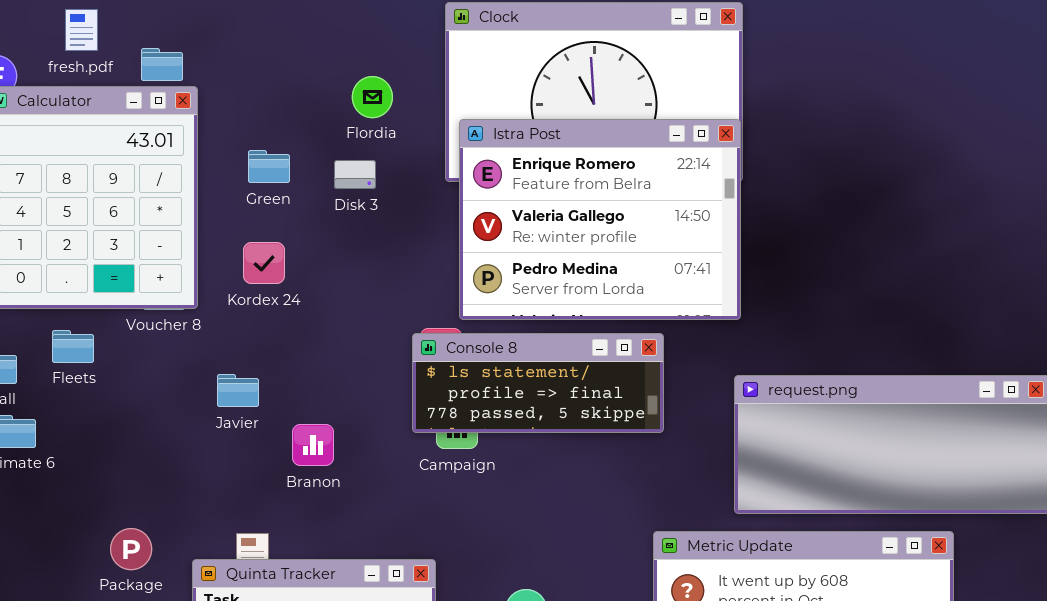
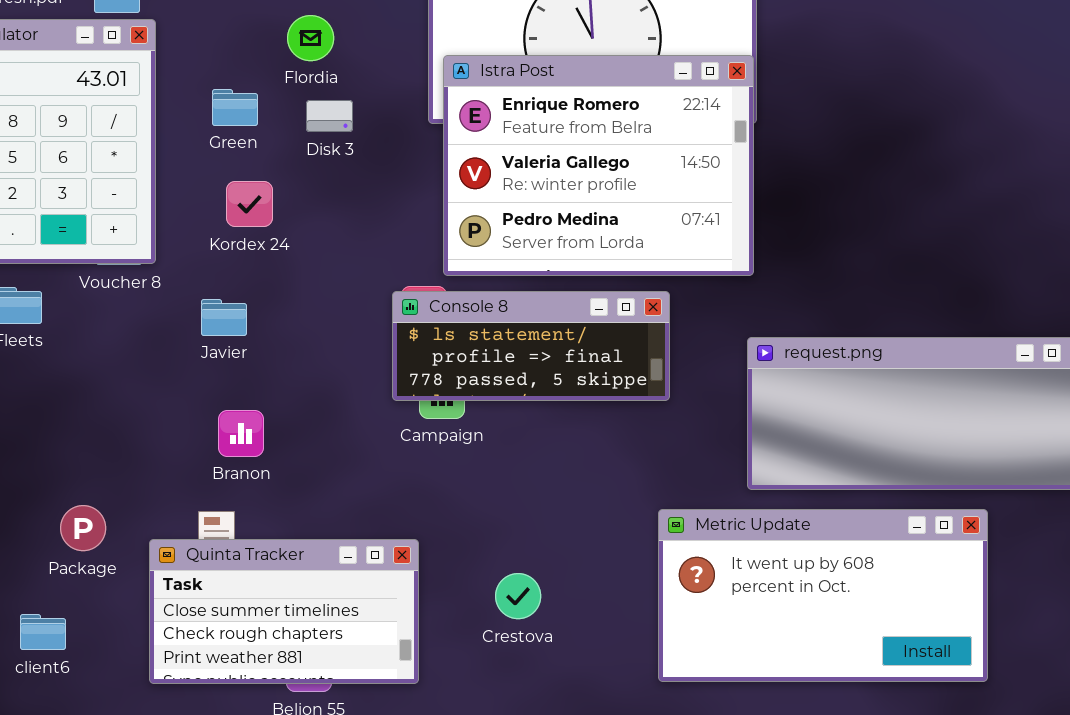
Flordia: [352,76,393,118] -> [287,15,334,61], moved
Kordex 24: [243,242,285,284] -> [226,181,273,227], moved
Javier: [217,374,259,407] -> [201,299,247,336], moved
Branon: [292,424,334,466] -> [218,410,264,457], moved

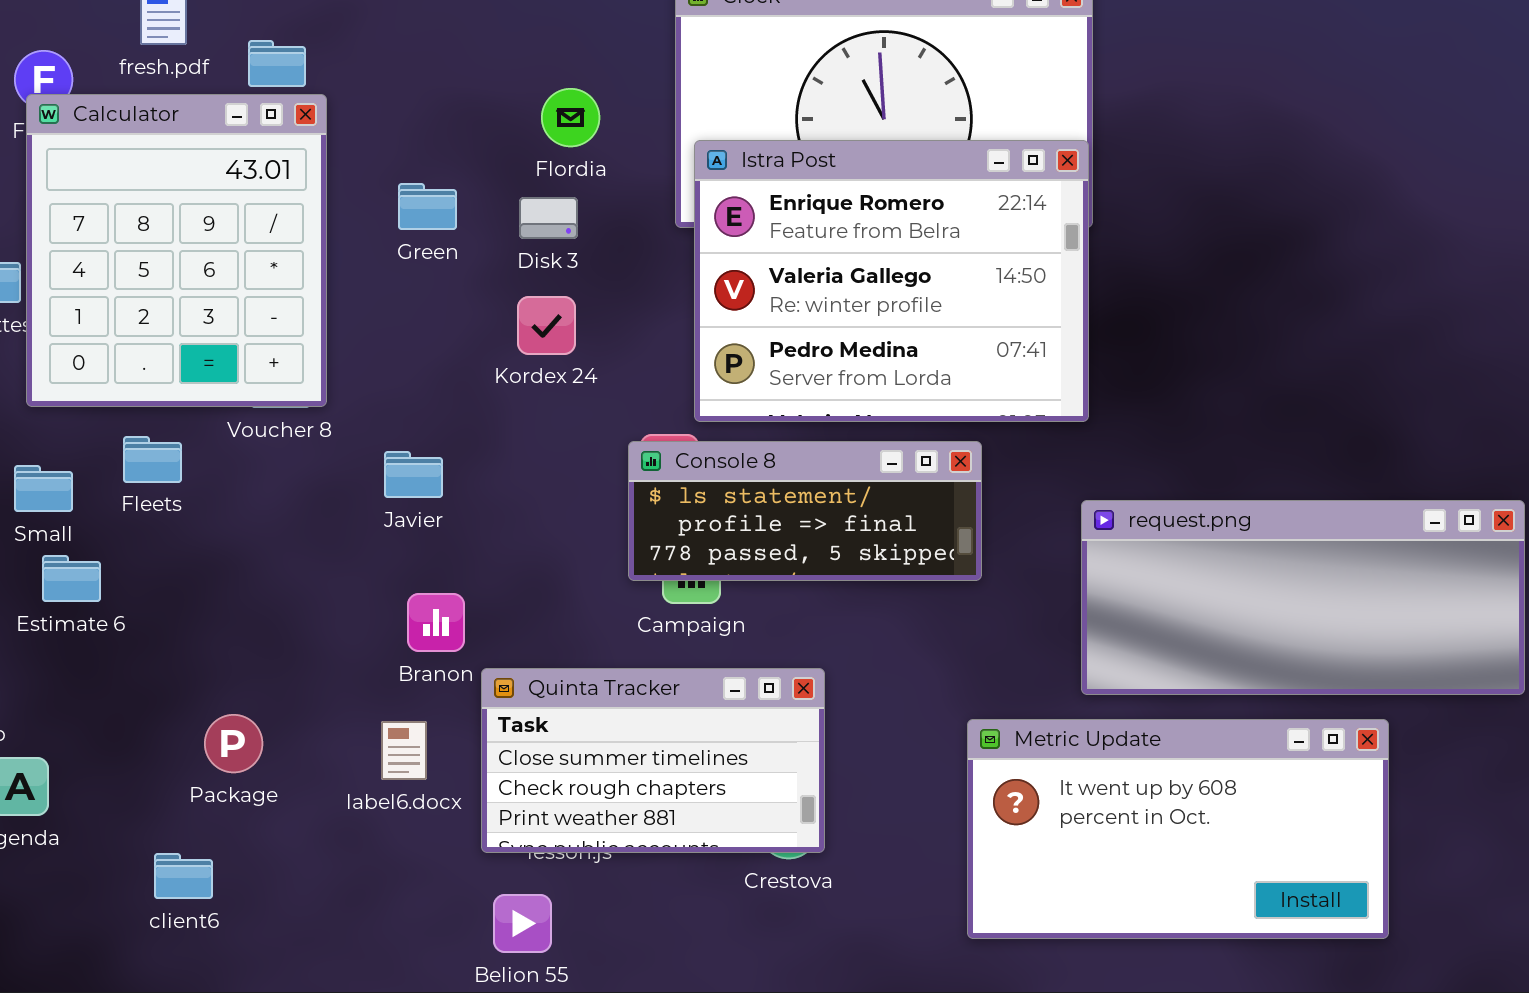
Flordia: [287,15,334,61] -> [541,88,600,147], moved
Kordex 24: [226,181,273,227] -> [517,296,576,355], moved
Quinta Tracker: [149,539,419,684] -> [481,668,825,853], moved

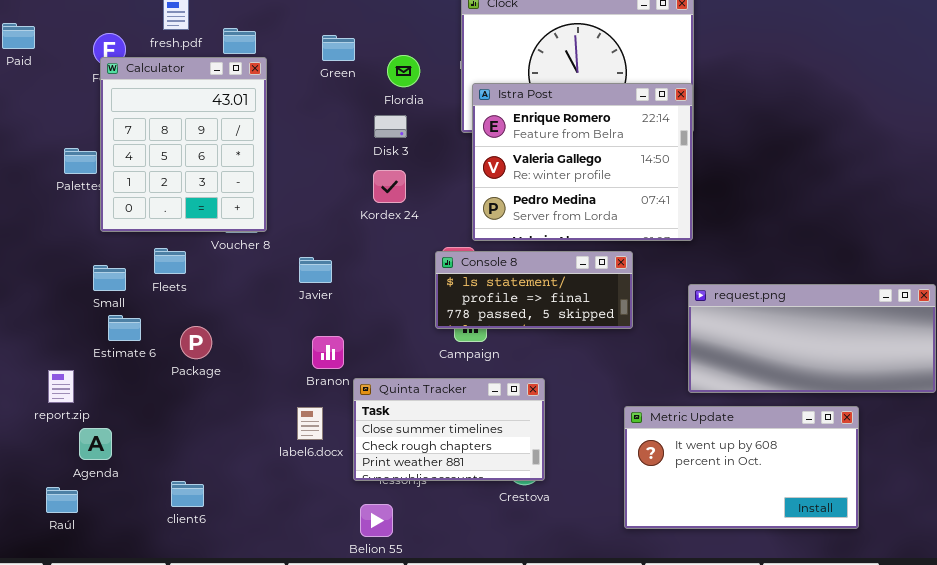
Green: [398,183,457,230] -> [322,35,355,61], moved
Package: [204,714,263,773] -> [180,326,212,359], moved

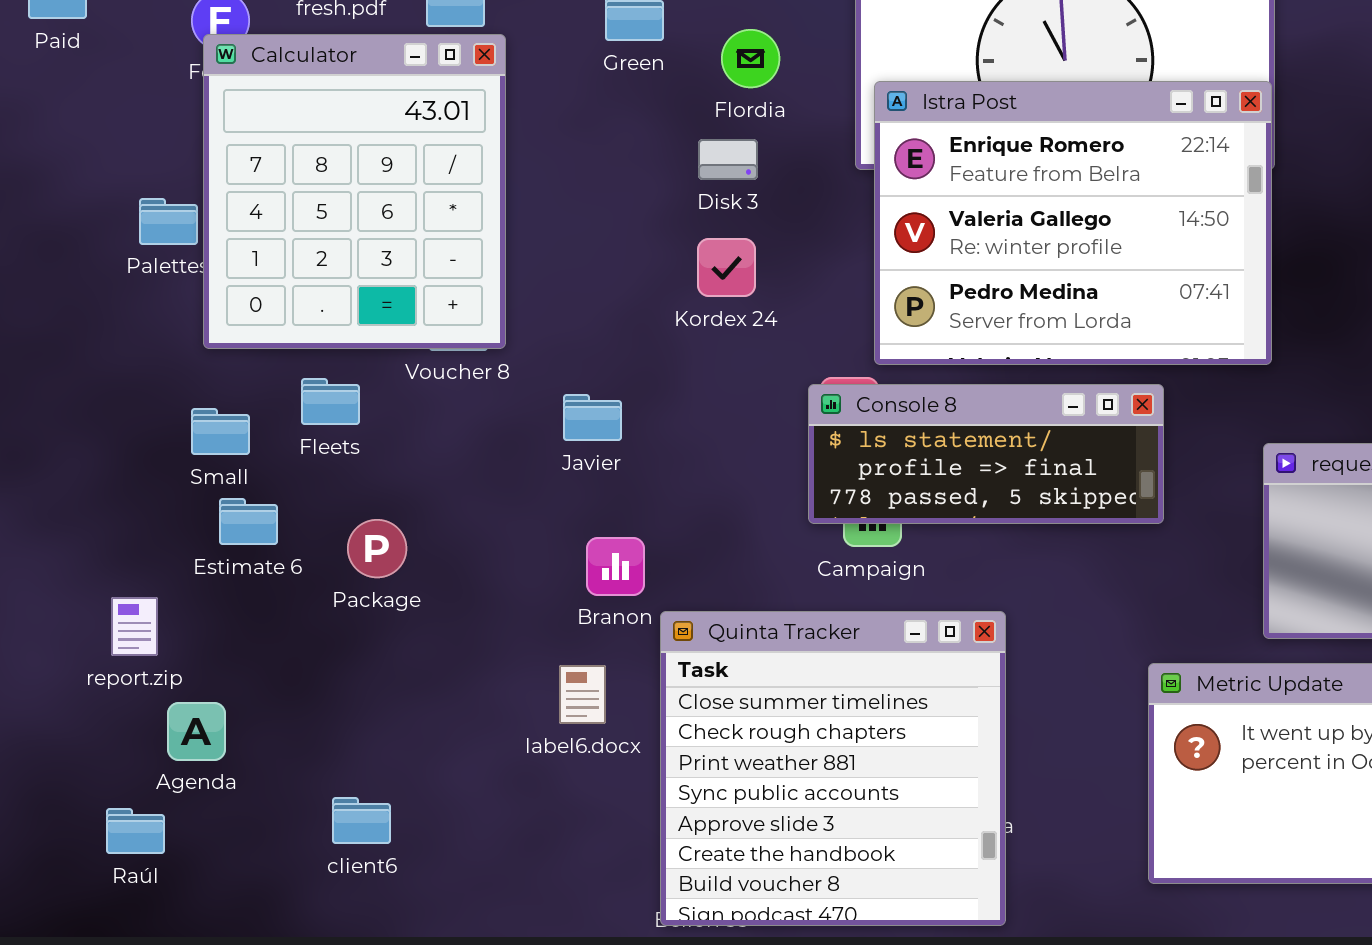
Quinta Tracker: [353,378,545,481] -> [660,611,1006,926], resized

